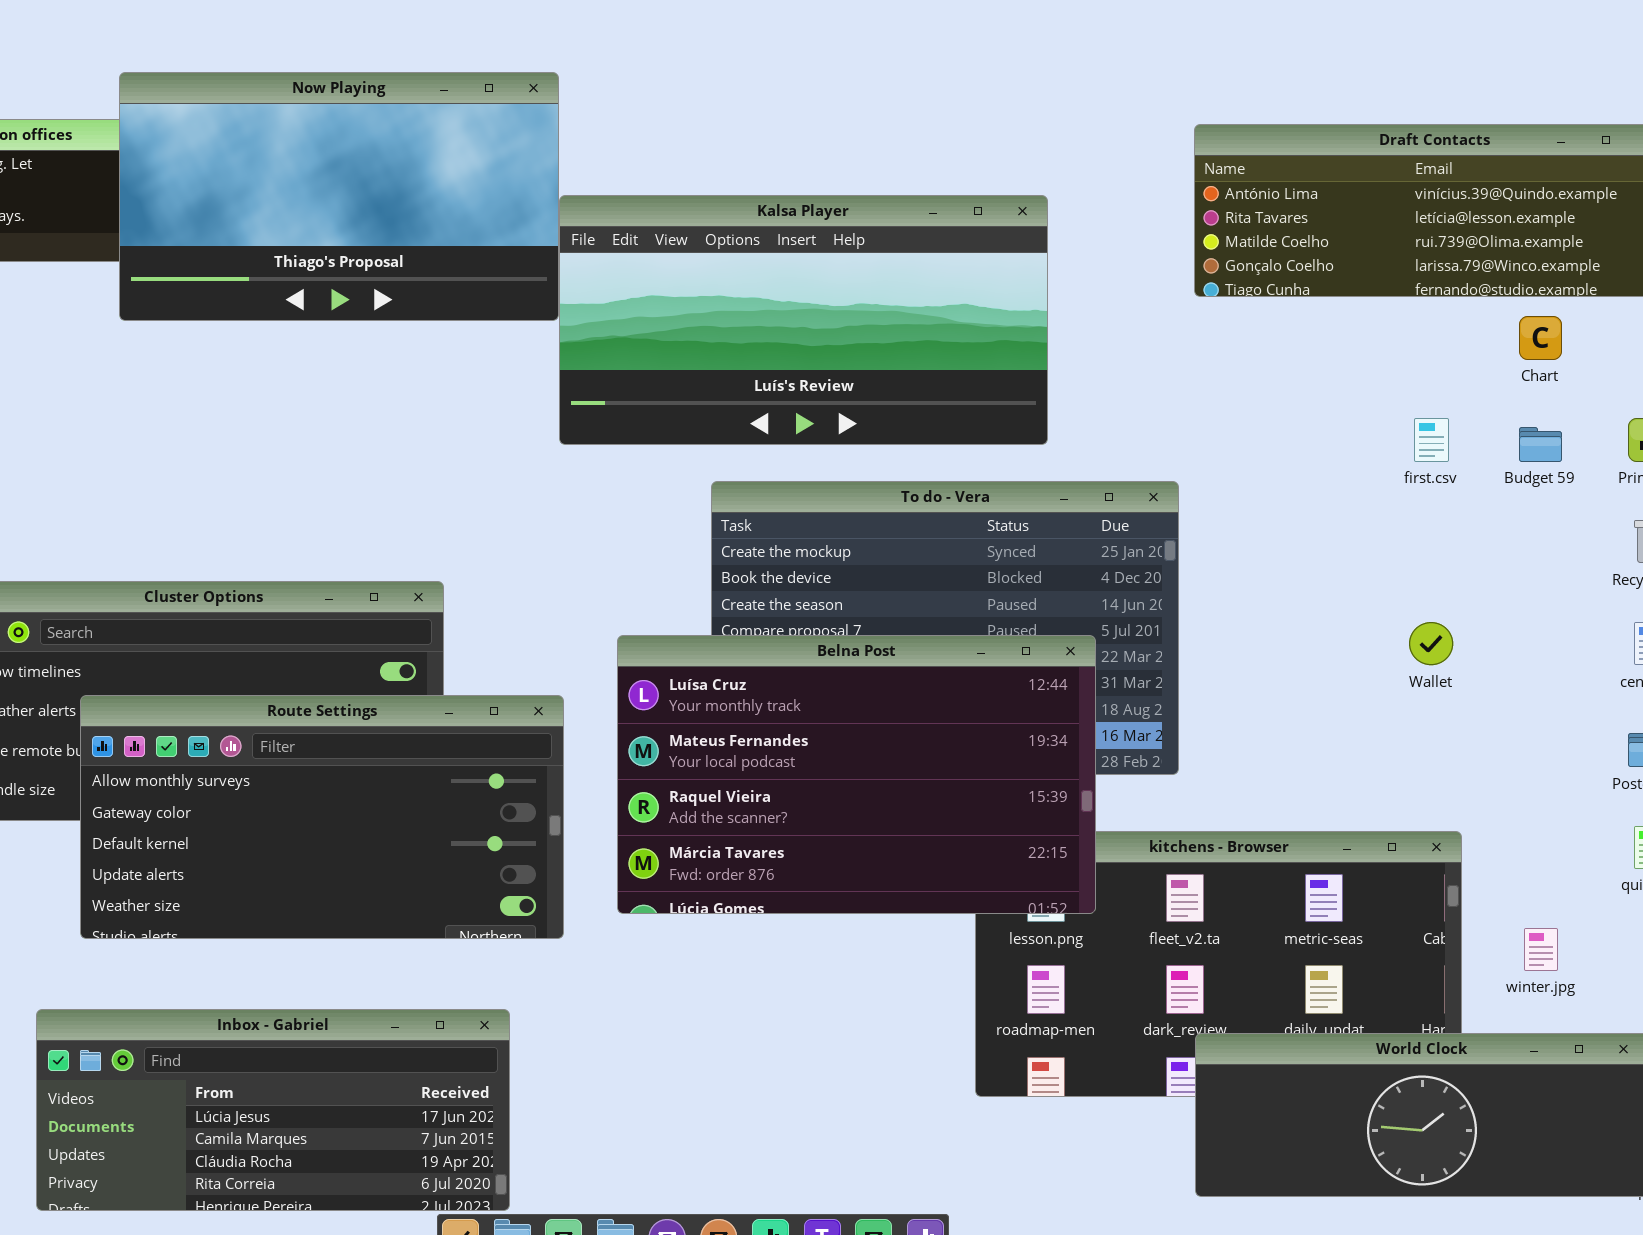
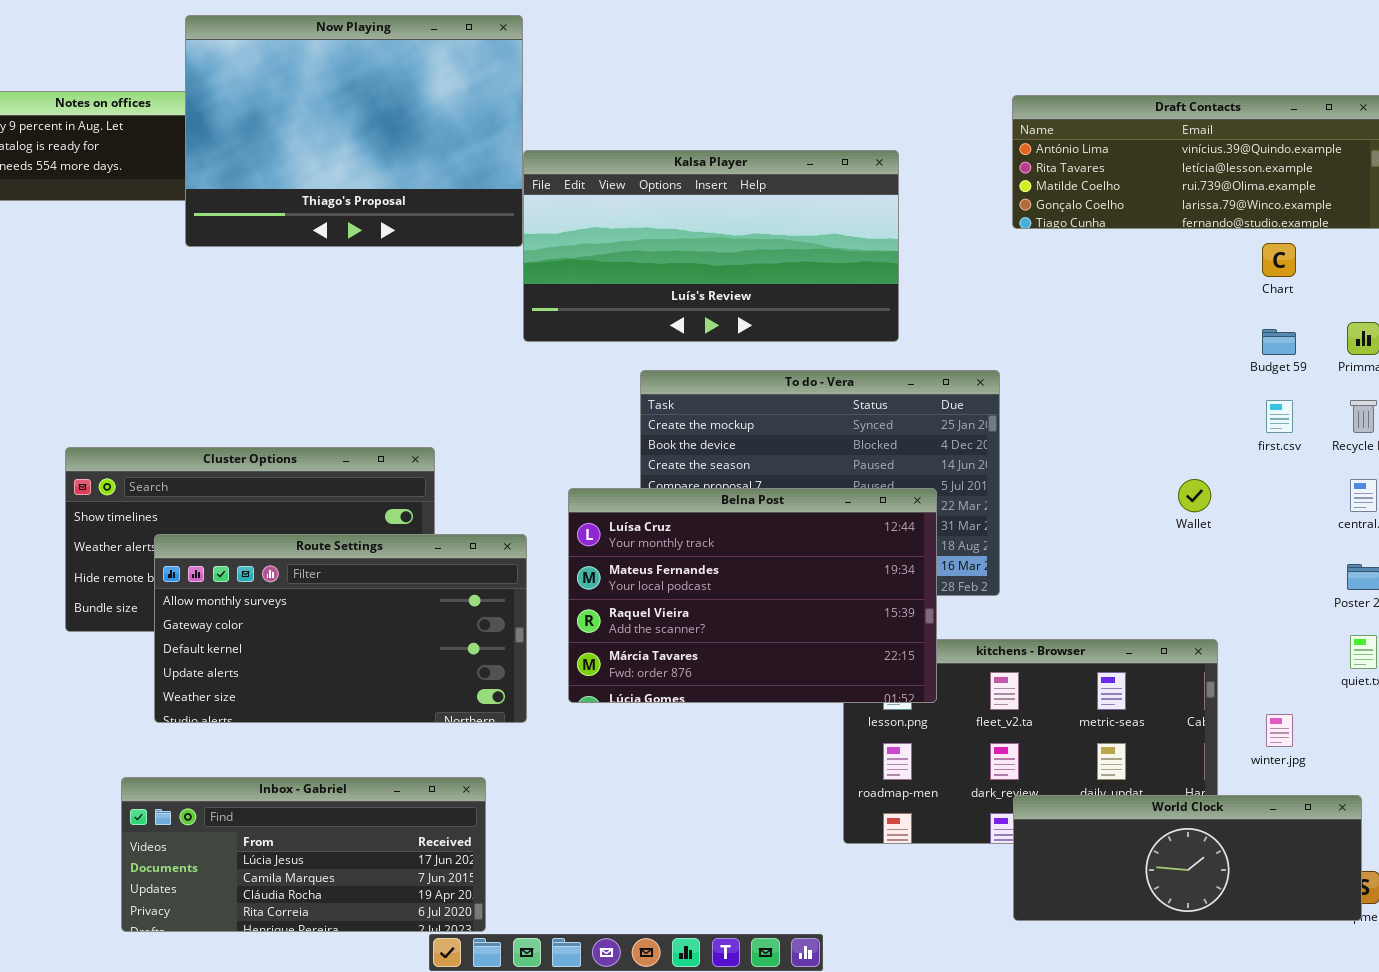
Now Playing: [119,72,559,321] -> [185,15,523,247], resized
first.csv: [1414,418,1449,462] -> [1266,400,1293,433], moved

